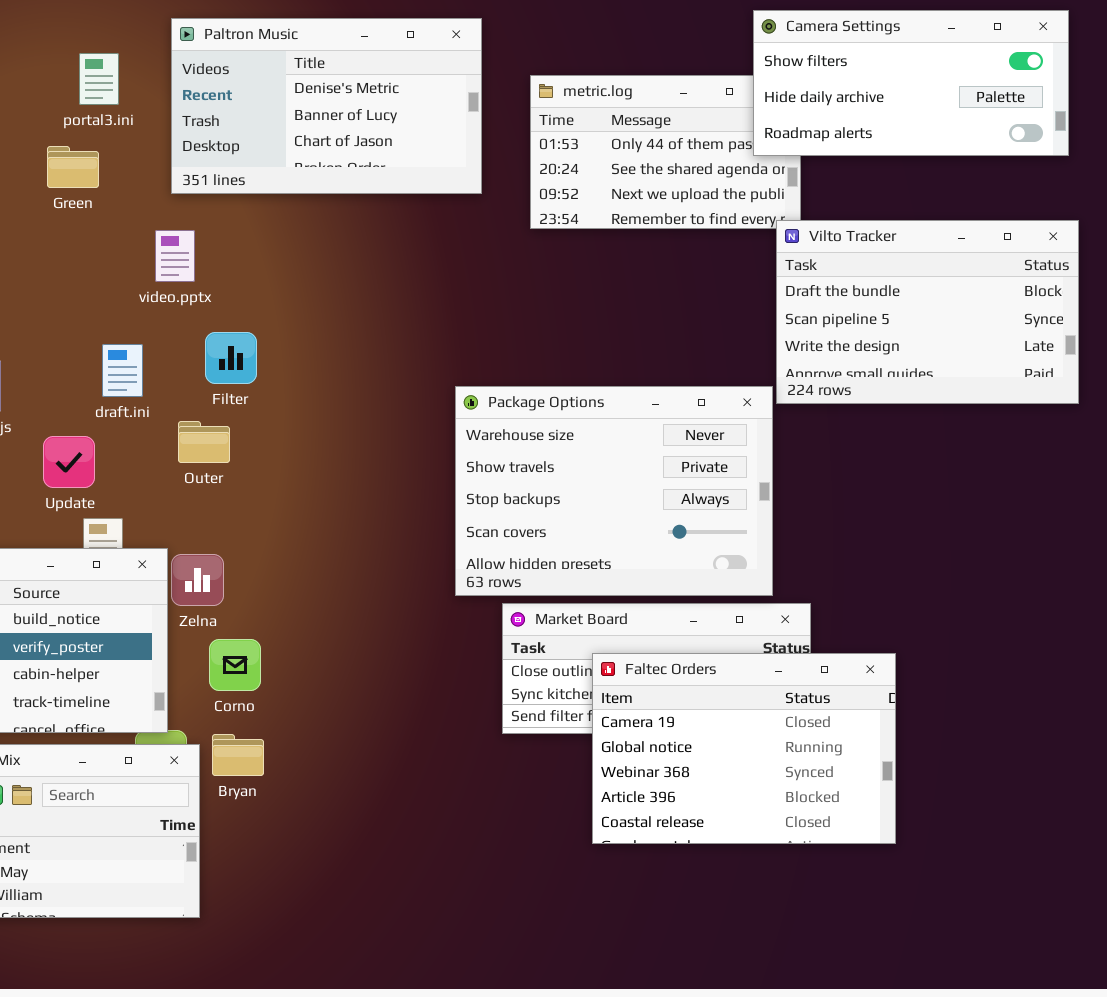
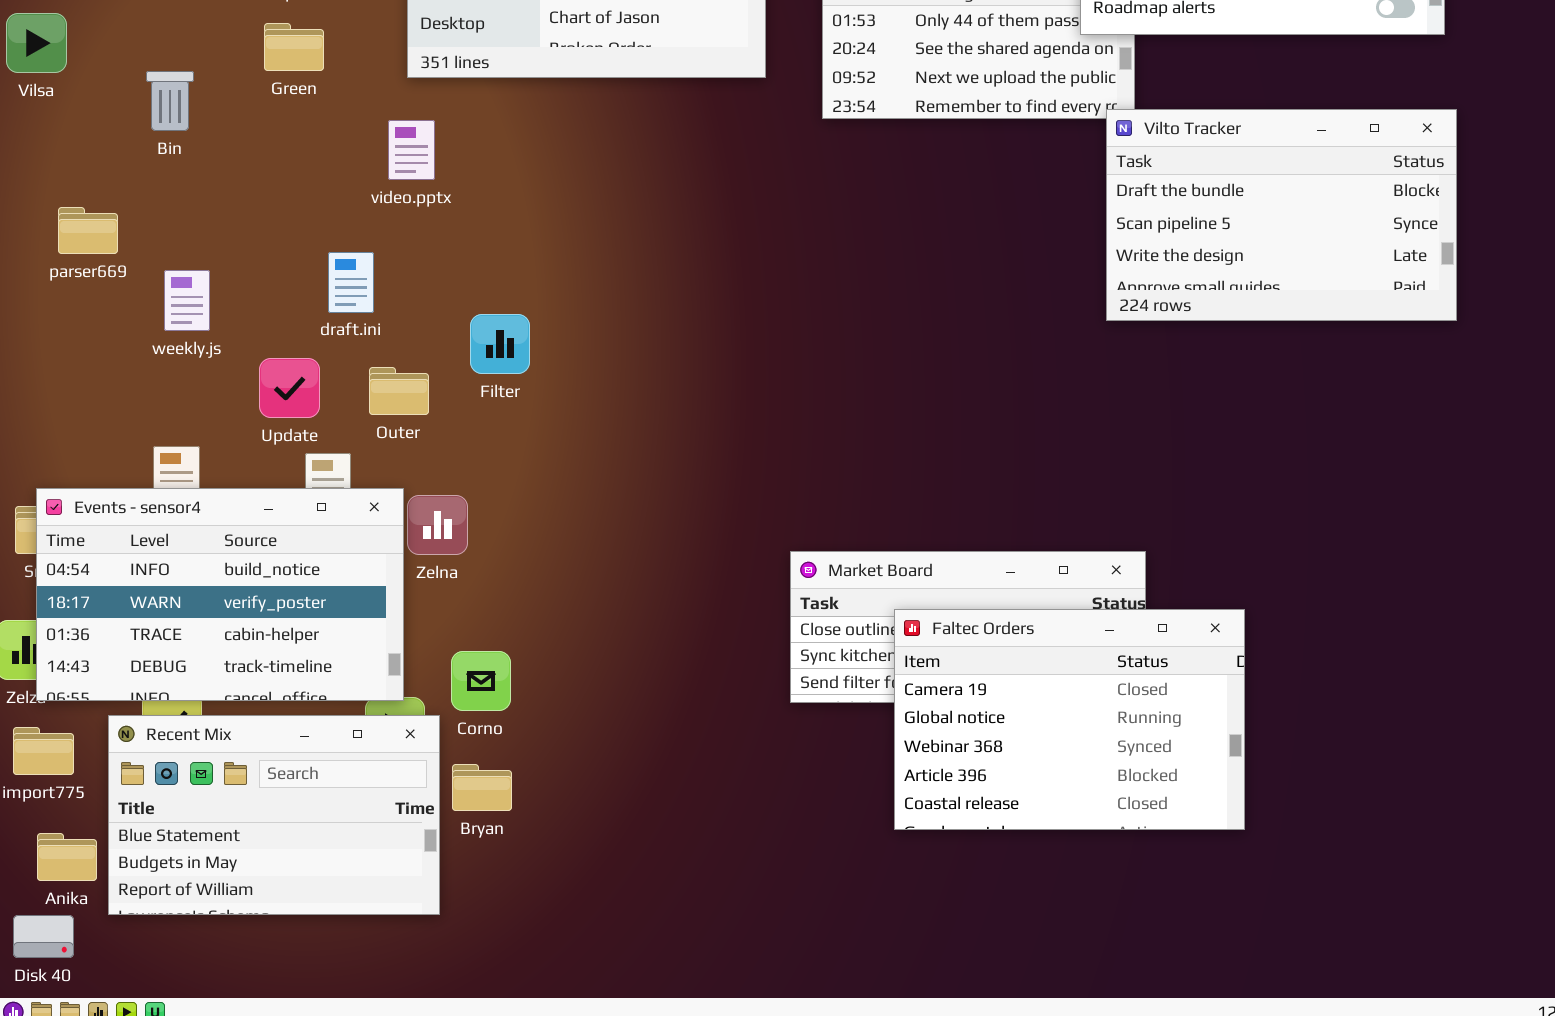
Filter: [205,332,257,384] -> [470,314,530,374], moved
Package Options: [455,386,773,596] -> none, closed
Outer: [178,421,230,463] -> [369,367,429,415], moved
Corno: [209,639,261,691] -> [451,651,511,711], moved
Bryan: [212,734,264,776] -> [452,764,512,811], moved

